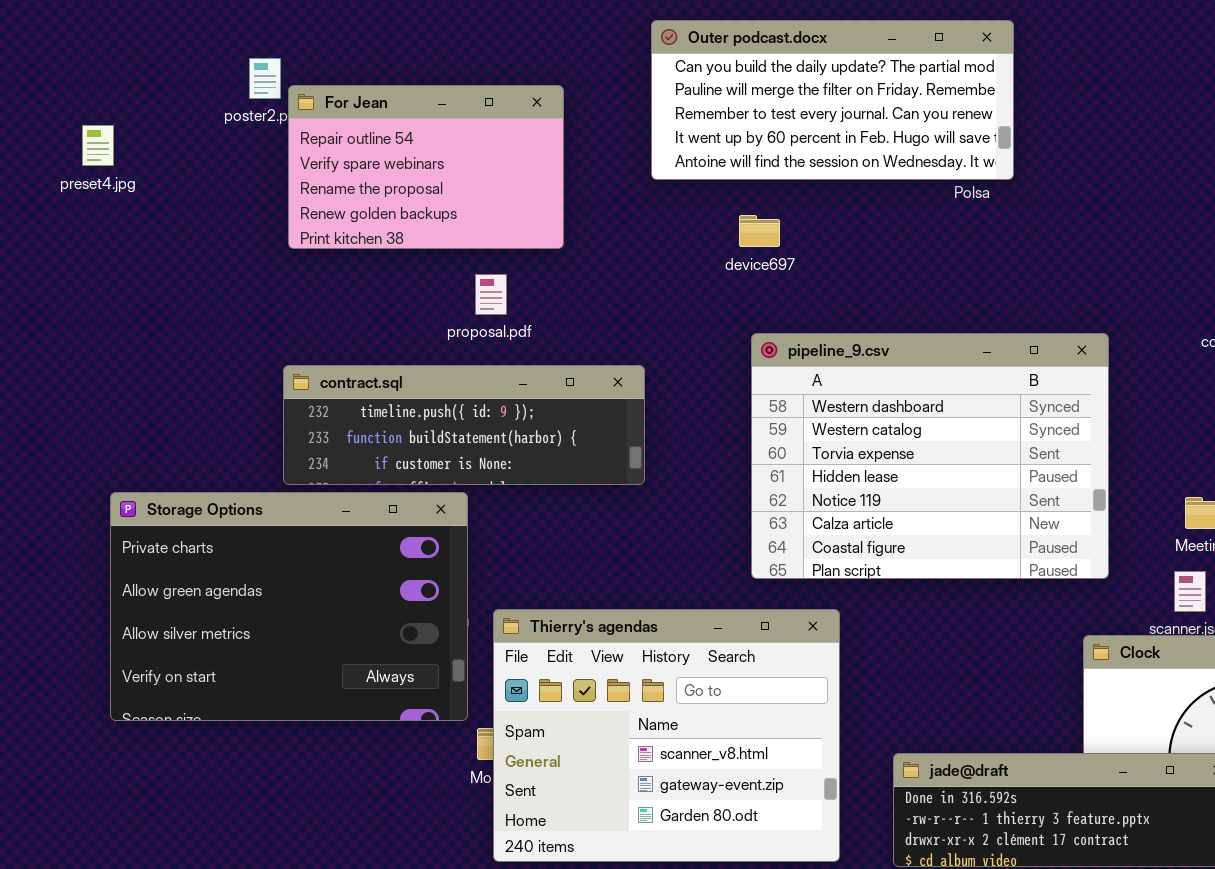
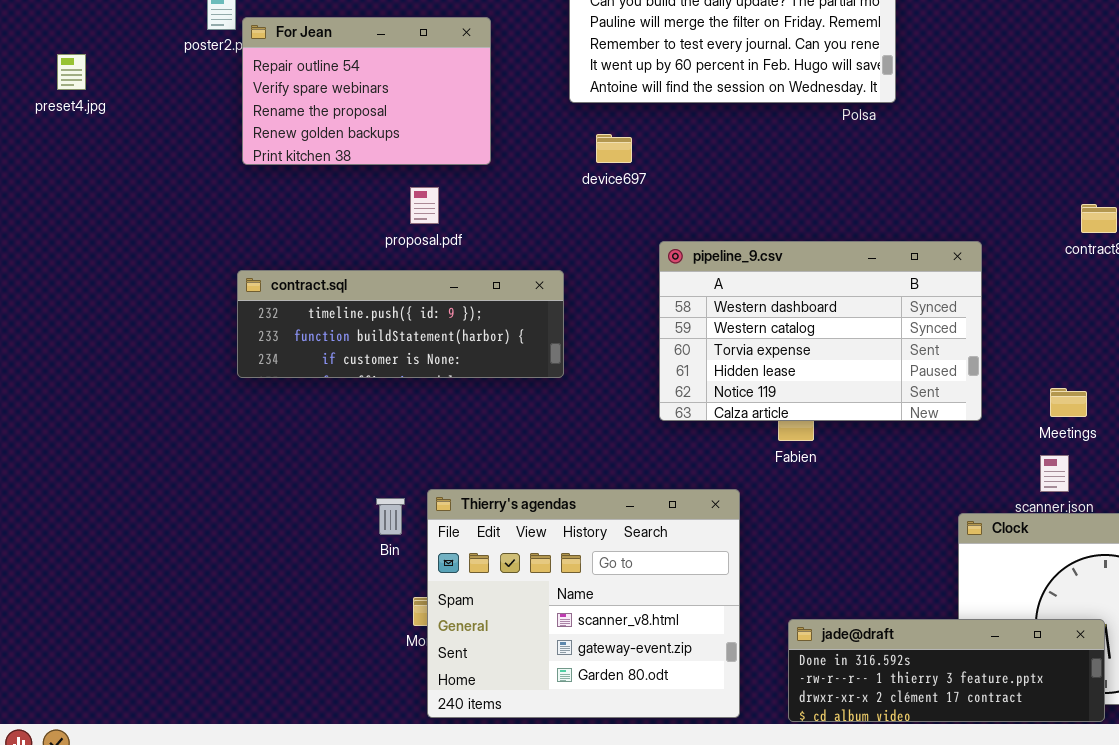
device697: [739,215,780,247] -> [596,134,632,163], moved
pipeline_9.csv: [751,333,1109,579] -> [659,241,982,421], resized
Storage Options: [110,492,468,721] -> none, closed

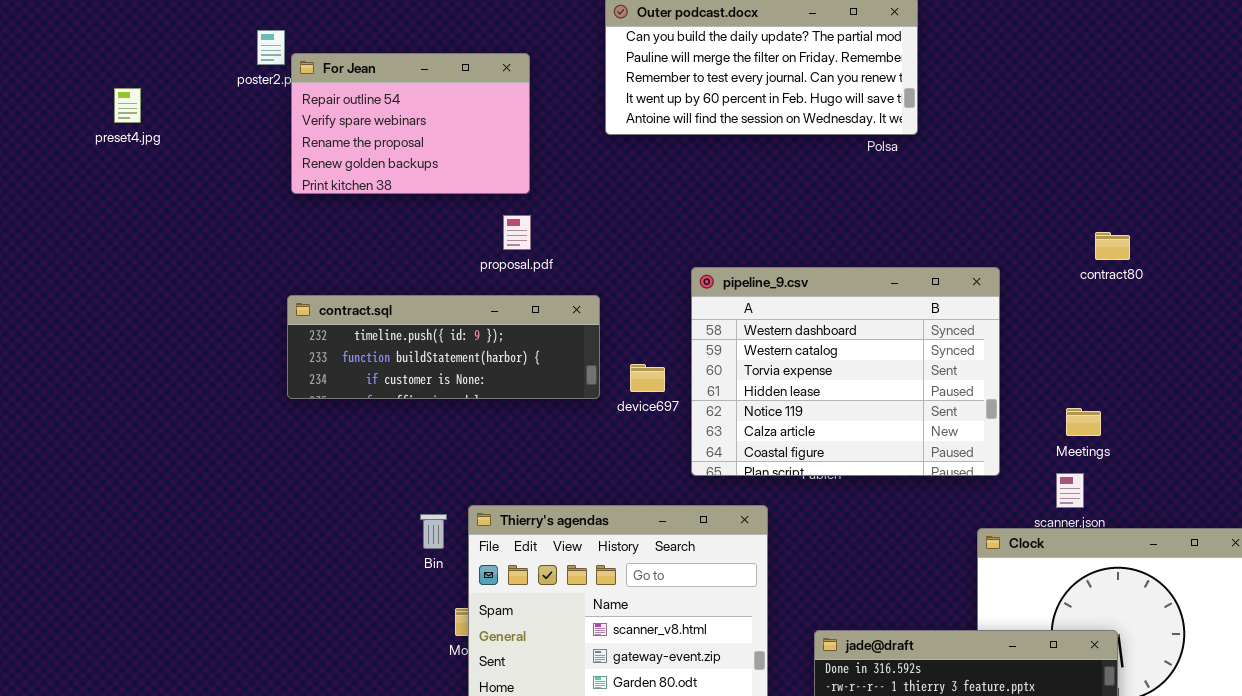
device697: [596,134,632,163] -> [630,364,665,392], moved
proposal.pdf: [410,187,439,224] -> [503,215,531,250], moved
pipeline_9.csv: [659,241,982,421] -> [691,267,1000,476], resized

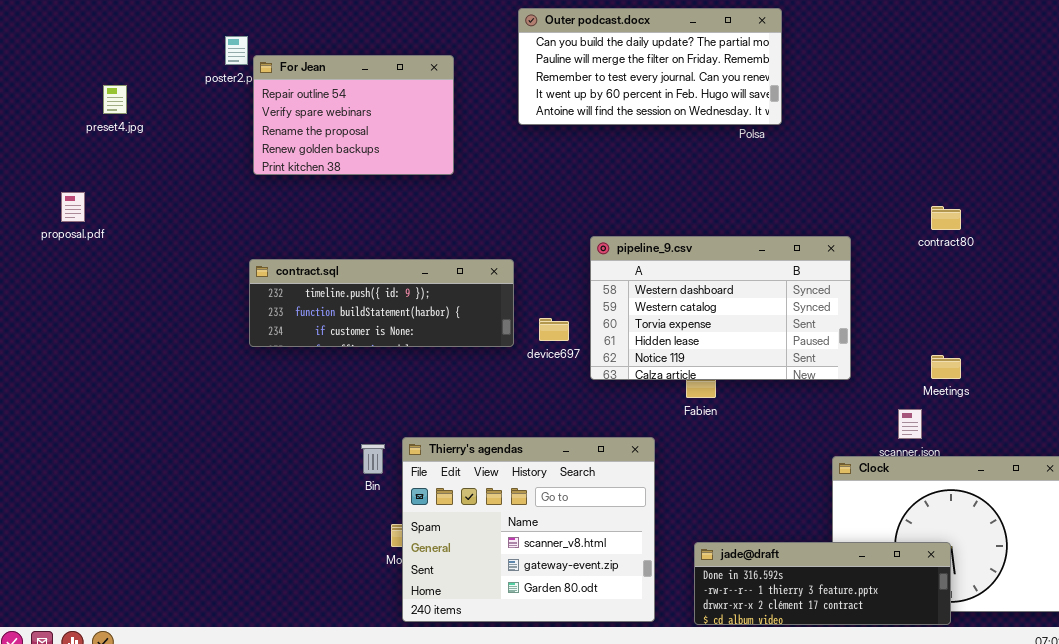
proposal.pdf: [503,215,531,250] -> [61,192,85,222], moved
pipeline_9.csv: [691,267,1000,476] -> [590,236,851,380], resized
Meetings: [1066,408,1101,436] -> [931,355,961,379], moved

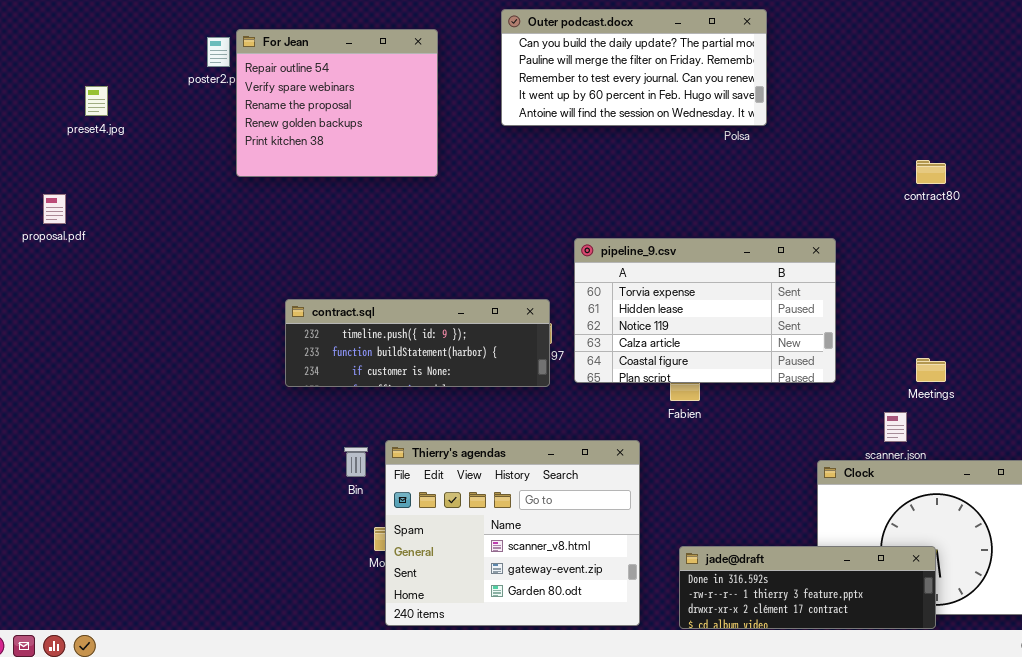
For Jean: [253,55,454,175] -> [236,29,438,177], resized
contract80: [931,206,961,230] -> [916,160,946,184], moved
pipeline_9.csv: [590,236,851,380] -> [574,238,836,383], scrolled down 2 rows
contract.sql: [249,259,514,347] -> [285,299,550,387], moved

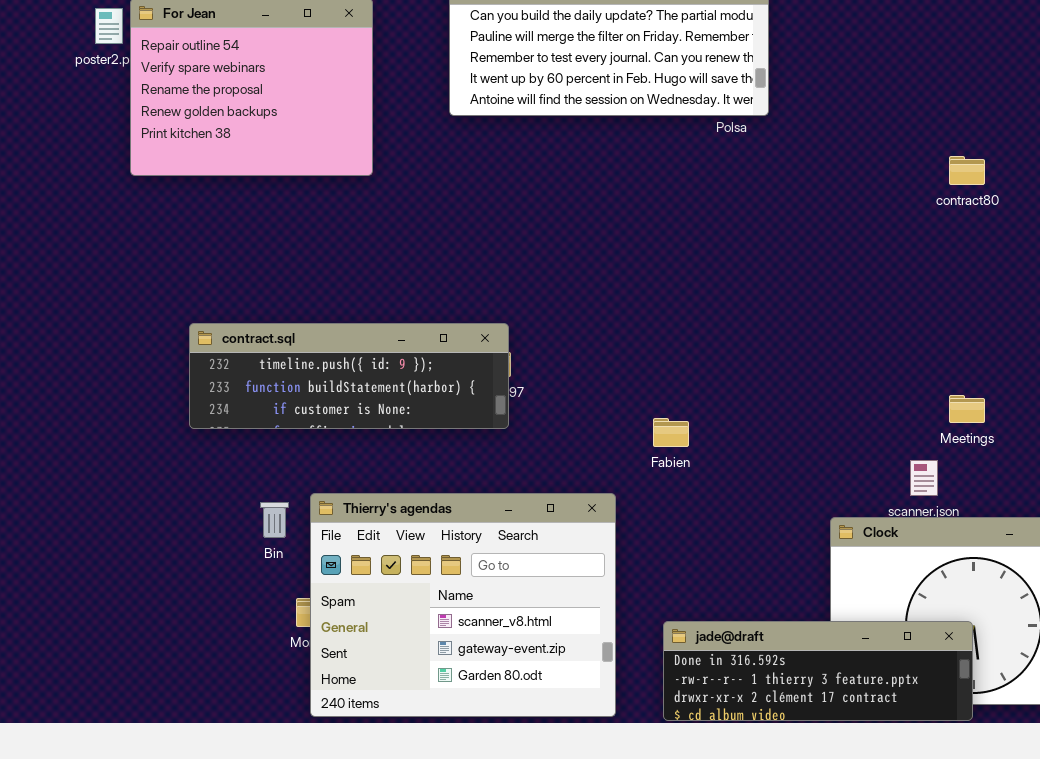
pipeline_9.csv: [574,238,836,383] -> none, closed

